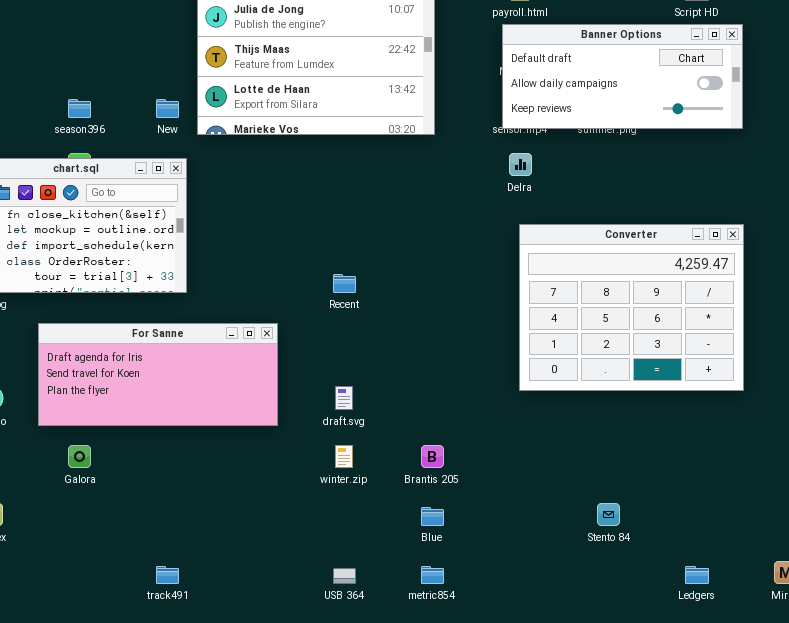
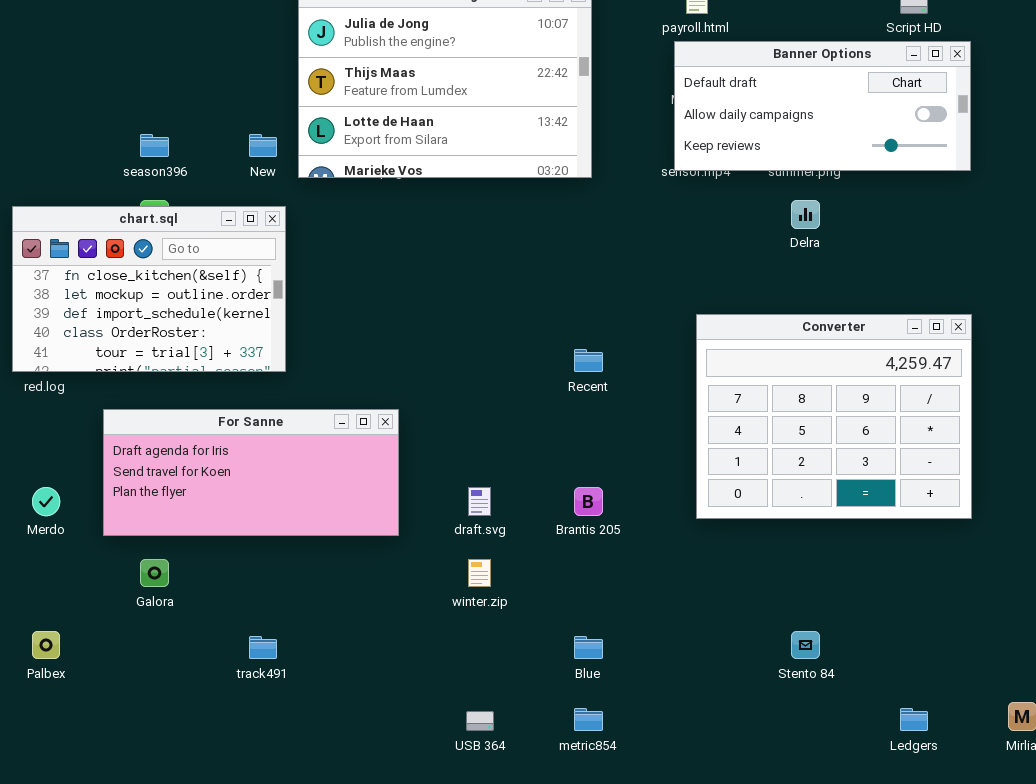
Delra: [509,153,532,176] -> [791,200,820,229], moved
Converter: [519,224,744,391] -> [696,314,972,519], moved
Recent: [333,274,356,293] -> [574,349,603,372], moved
Brantis 205: [421,445,444,468] -> [574,487,603,516], moved
track491: [156,566,179,584] -> [249,636,277,659], moved

